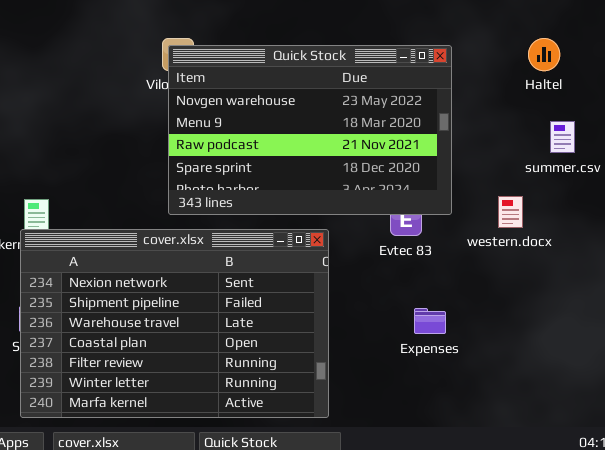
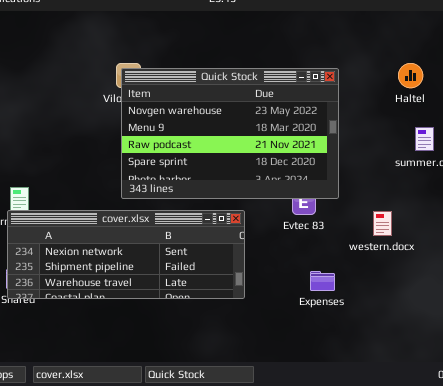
western.docx: [498,196,523,228] -> [373,211,392,236], moved
cover.xlsx: [20,229,329,418] -> [7,210,245,299], resized

